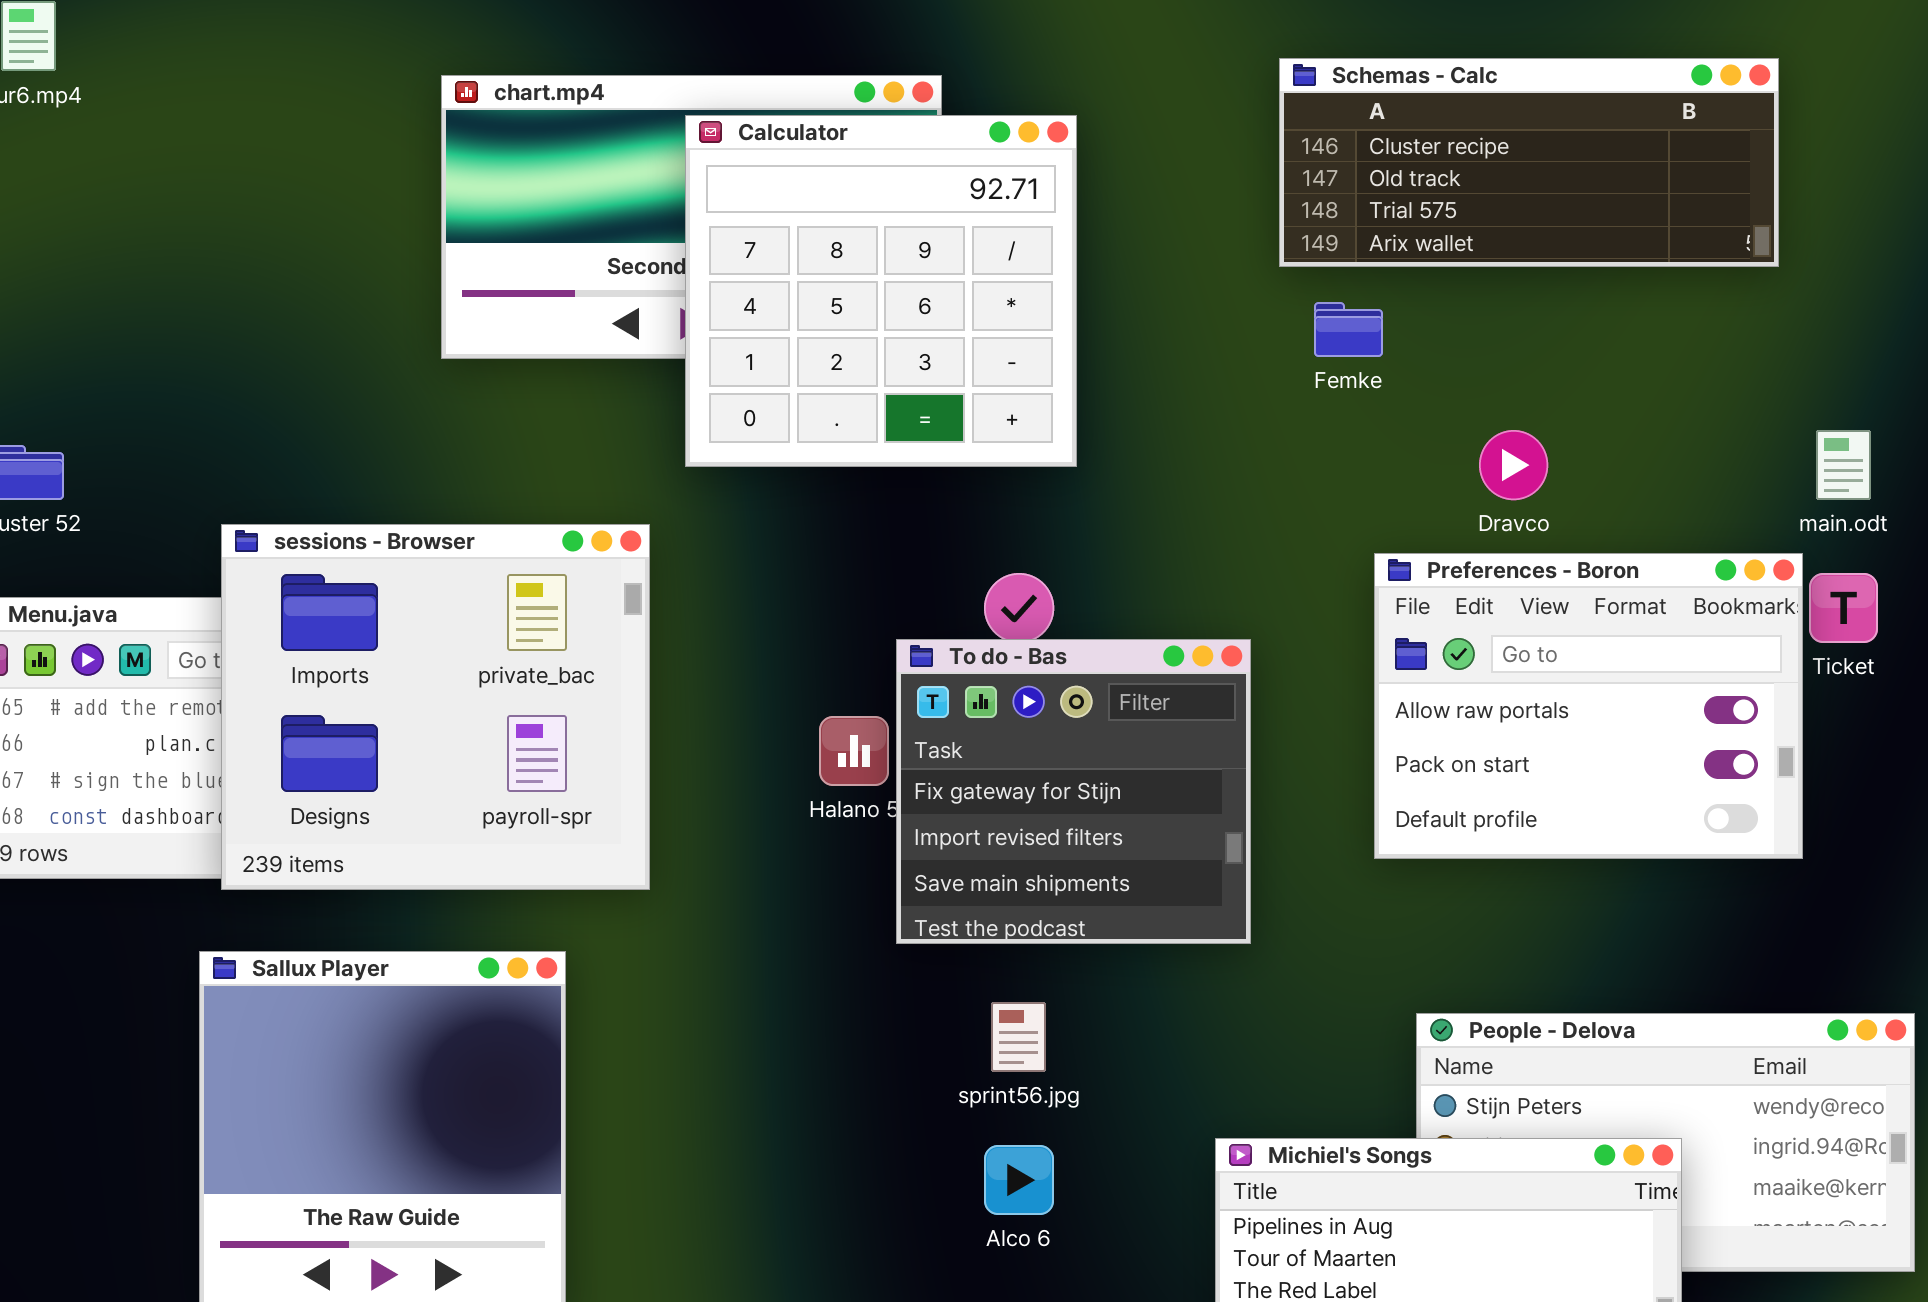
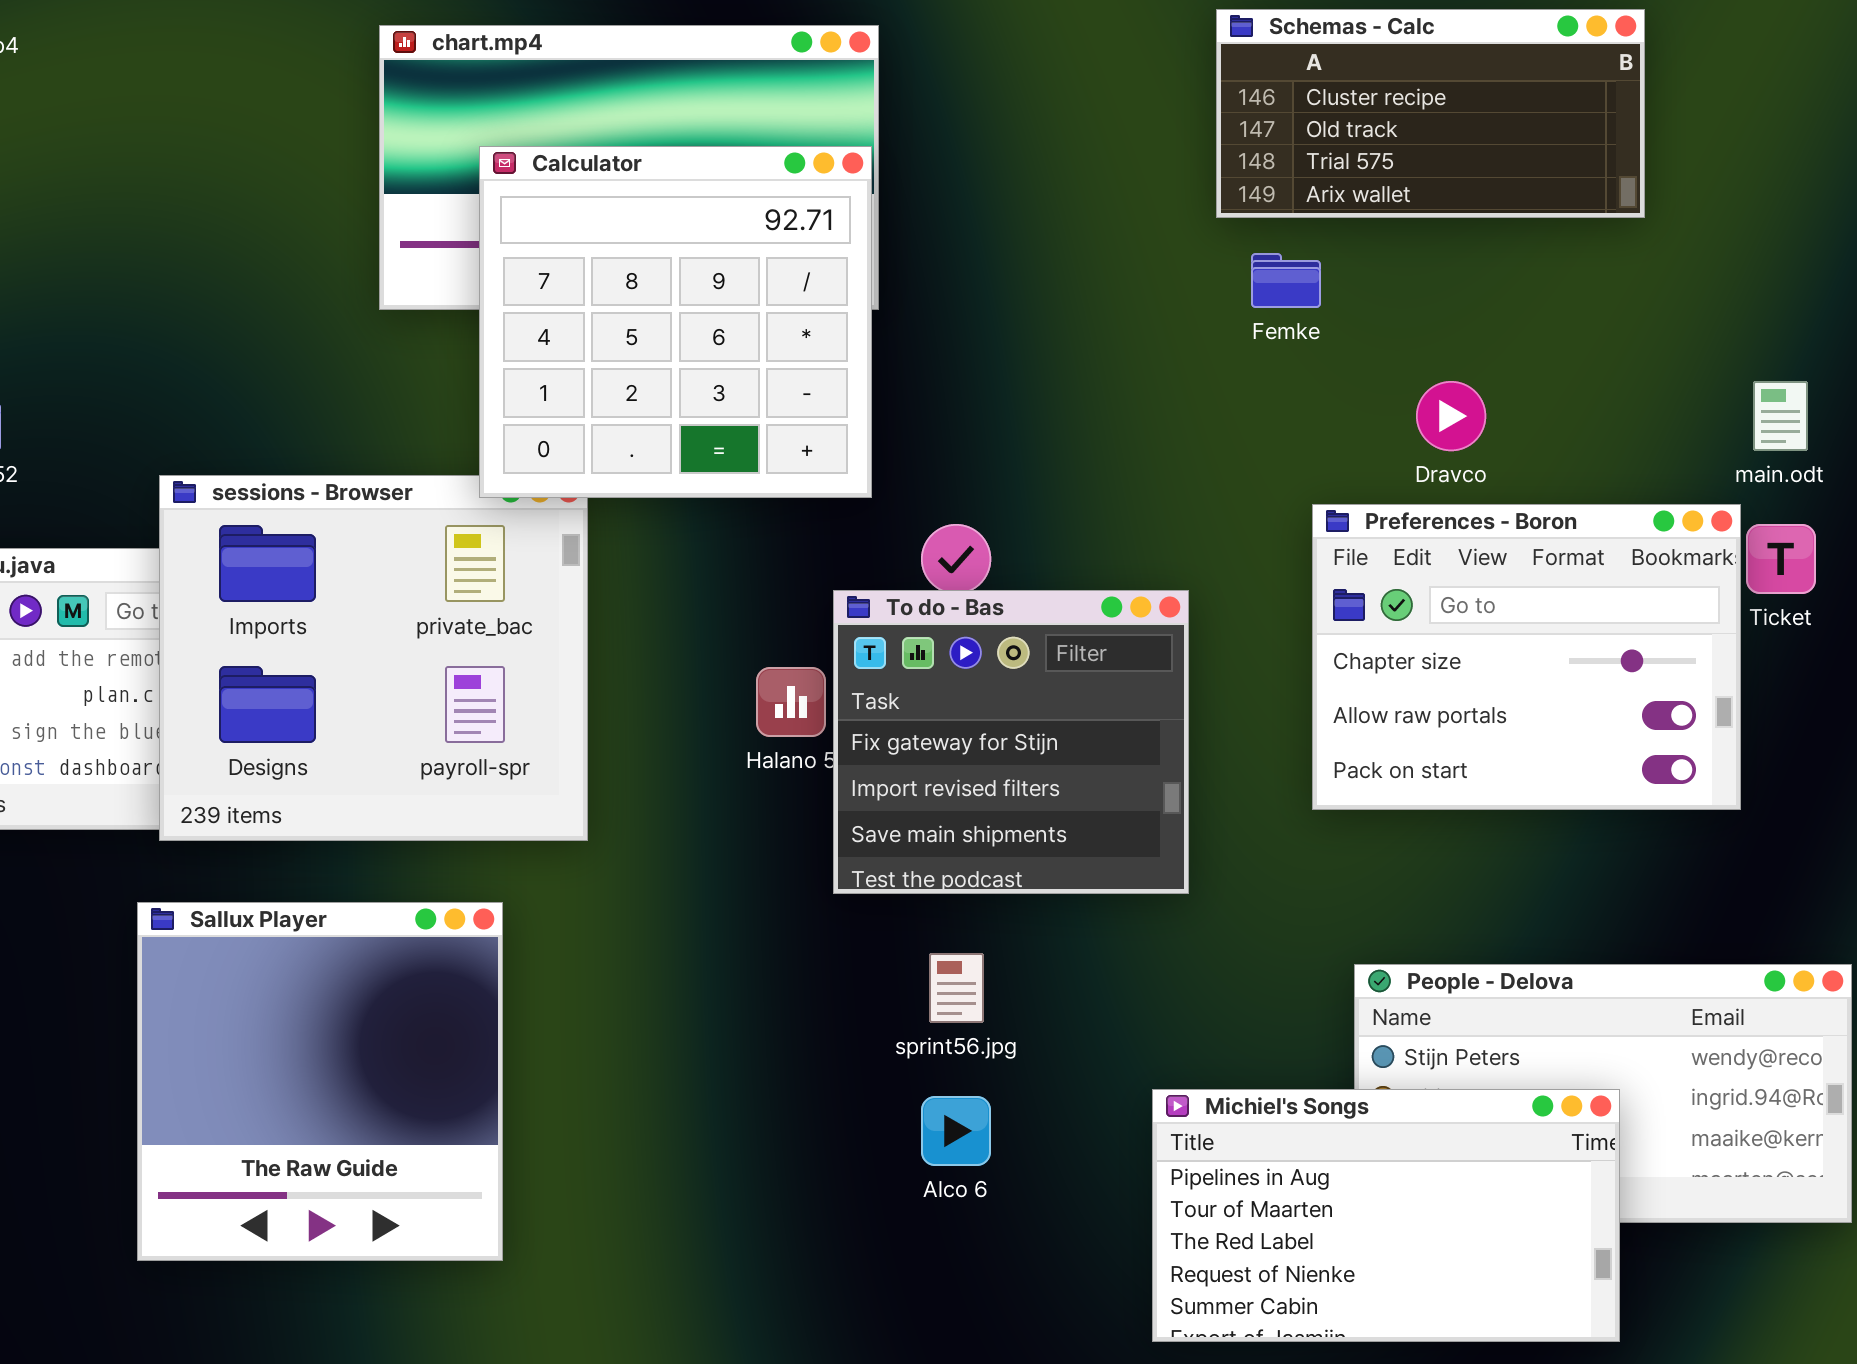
Schemas - Calc: [1279,58,1779,267] -> [1216,9,1645,218], resized
Calculator: [685,115,1077,467] -> [479,146,872,498], moved
Preferences - Boron: [1374,553,1803,859] -> [1312,504,1741,810], scrolled up 1 row

